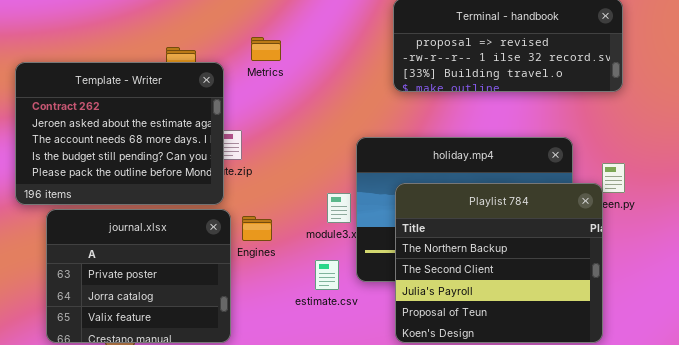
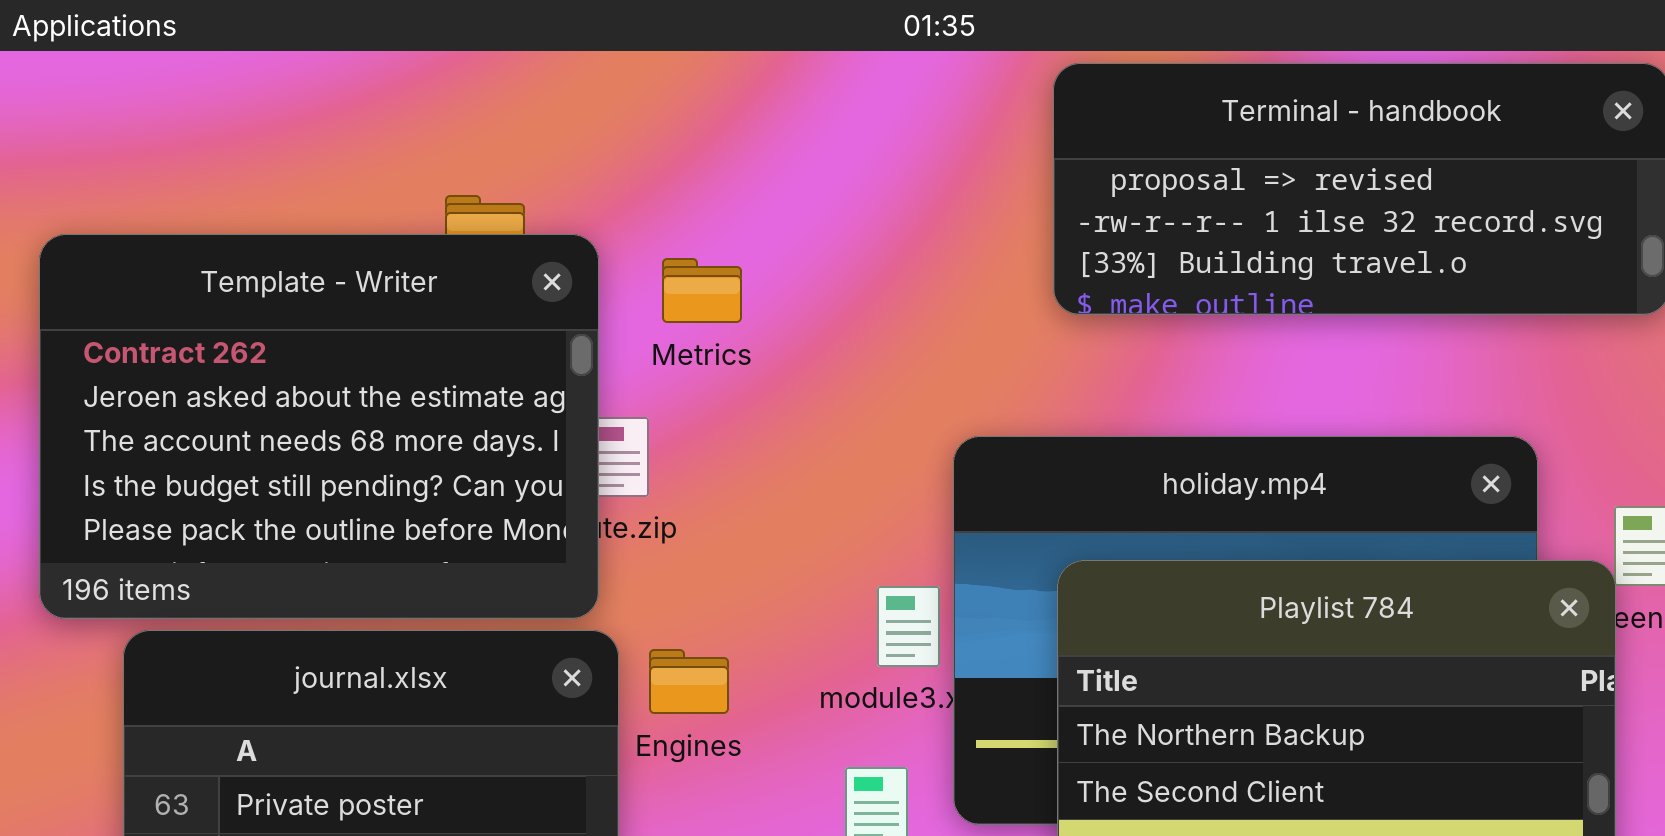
Metrics: [251,37,281,61] -> [662,258,742,323], moved

